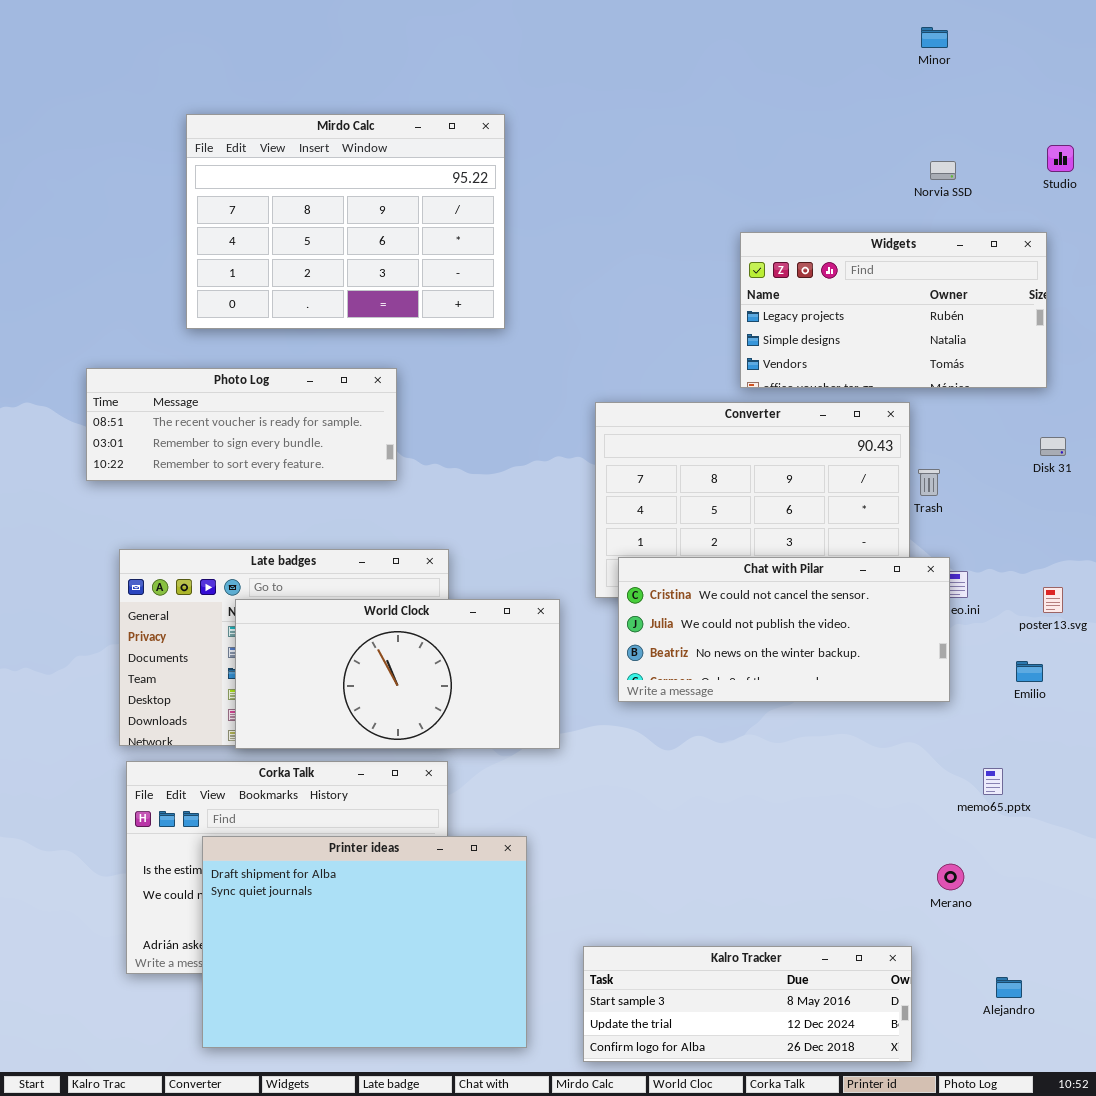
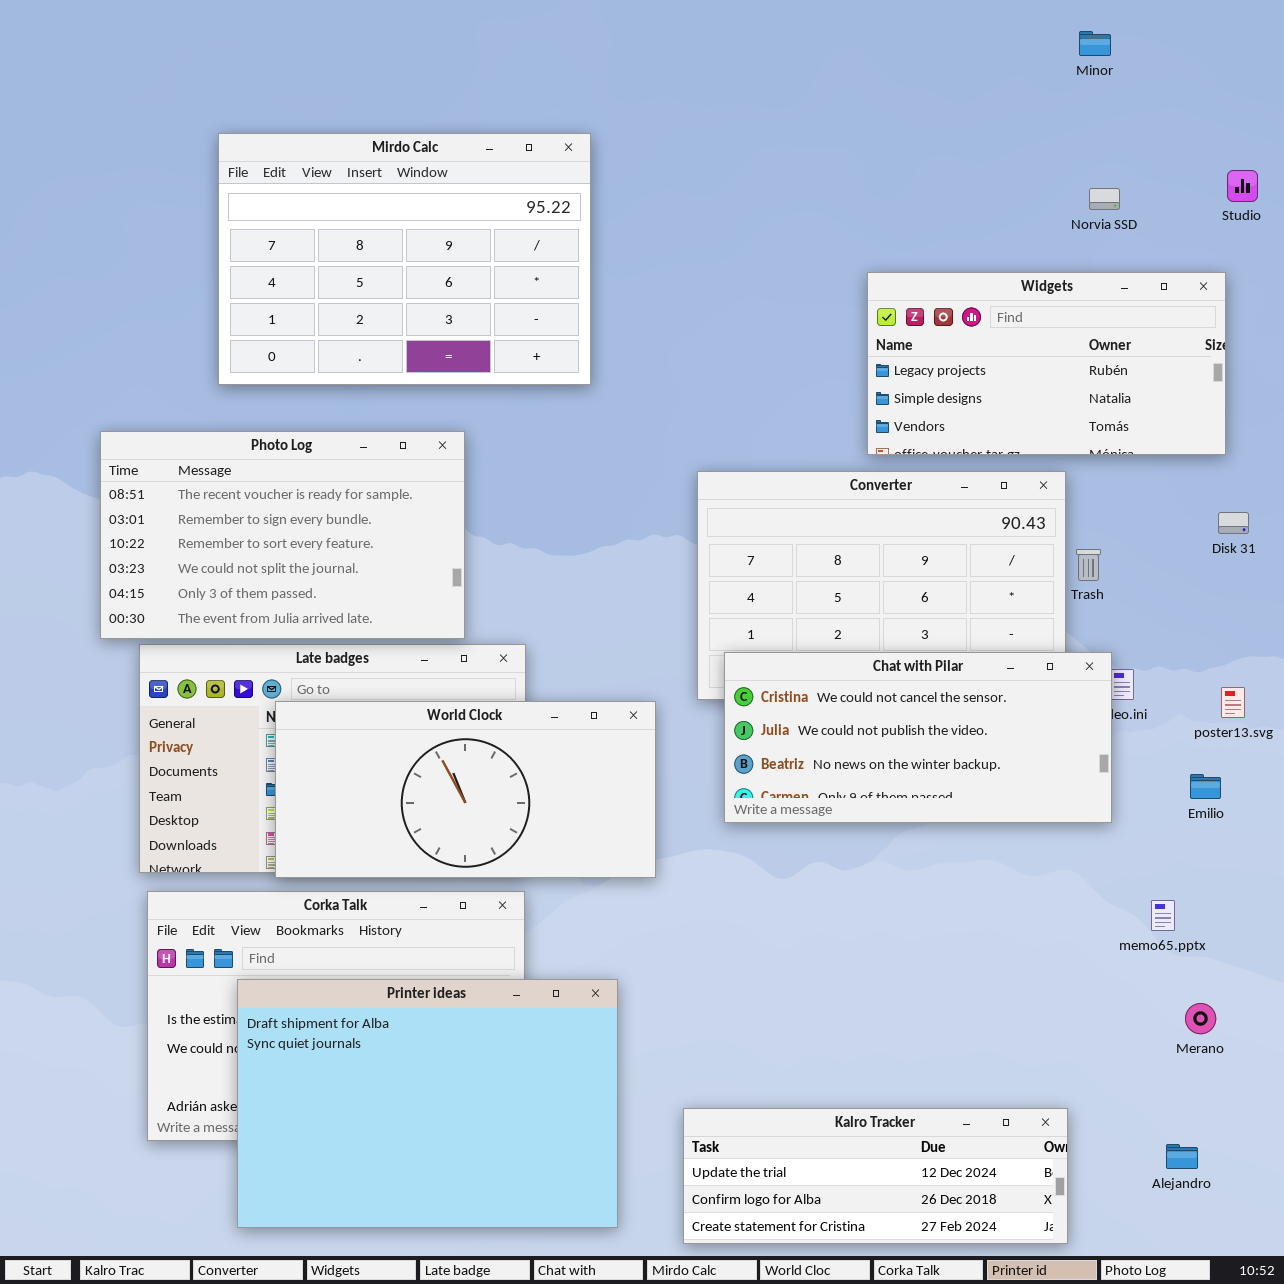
Photo Log: [86,368,397,481] -> [100,431,465,639], resized
Merano: [937,864,964,890] -> [1185,1003,1216,1034], moved
Kalro Tracker: [583,946,912,1062] -> [683,1108,1068,1244], scrolled down 1 row

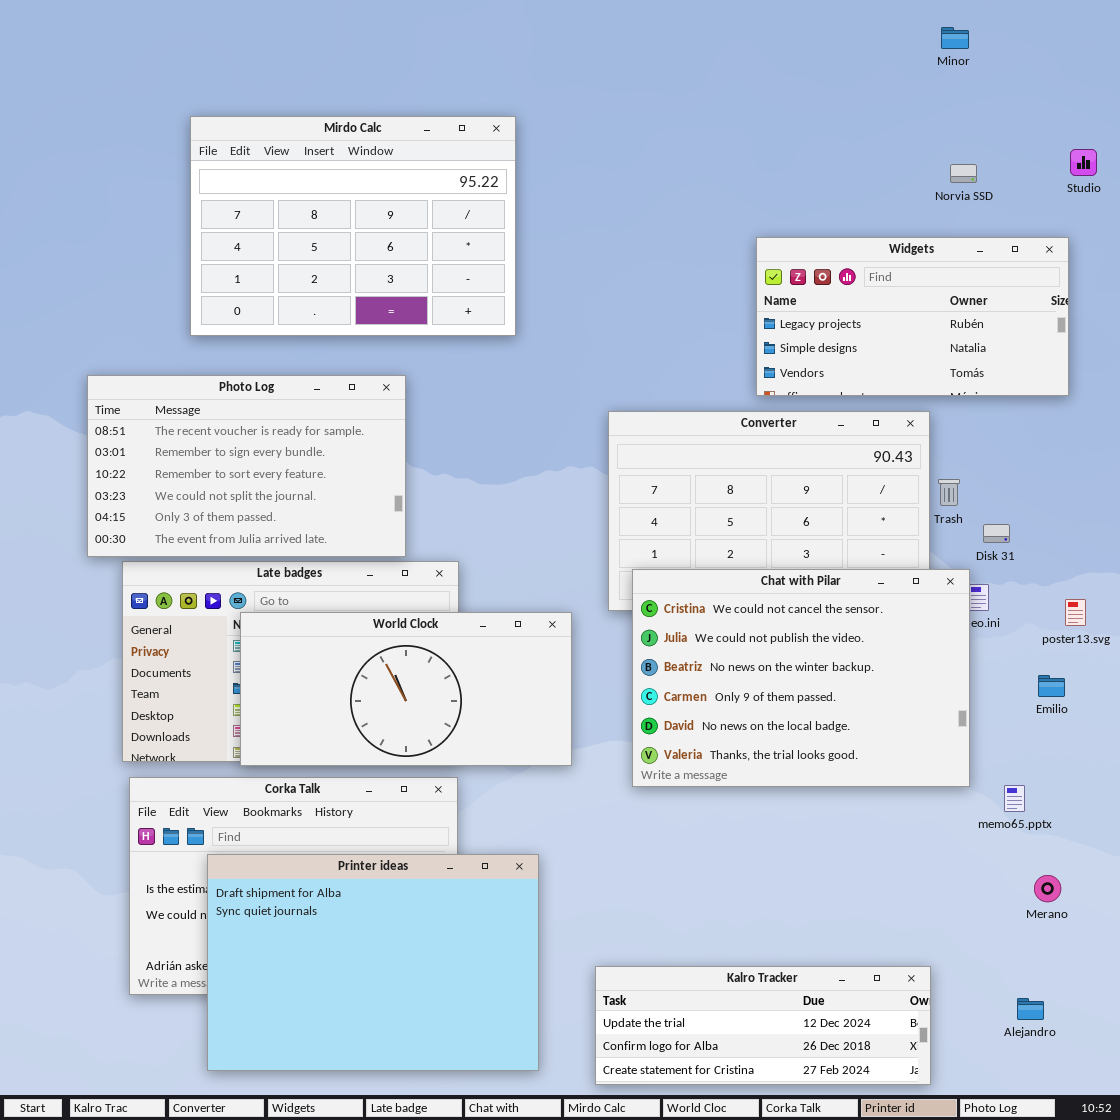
Disk 31: [1218,512,1249,534] -> [983,524,1010,543], moved
Chat with Pilar: [724,652,1112,823] -> [632,569,970,787], resized

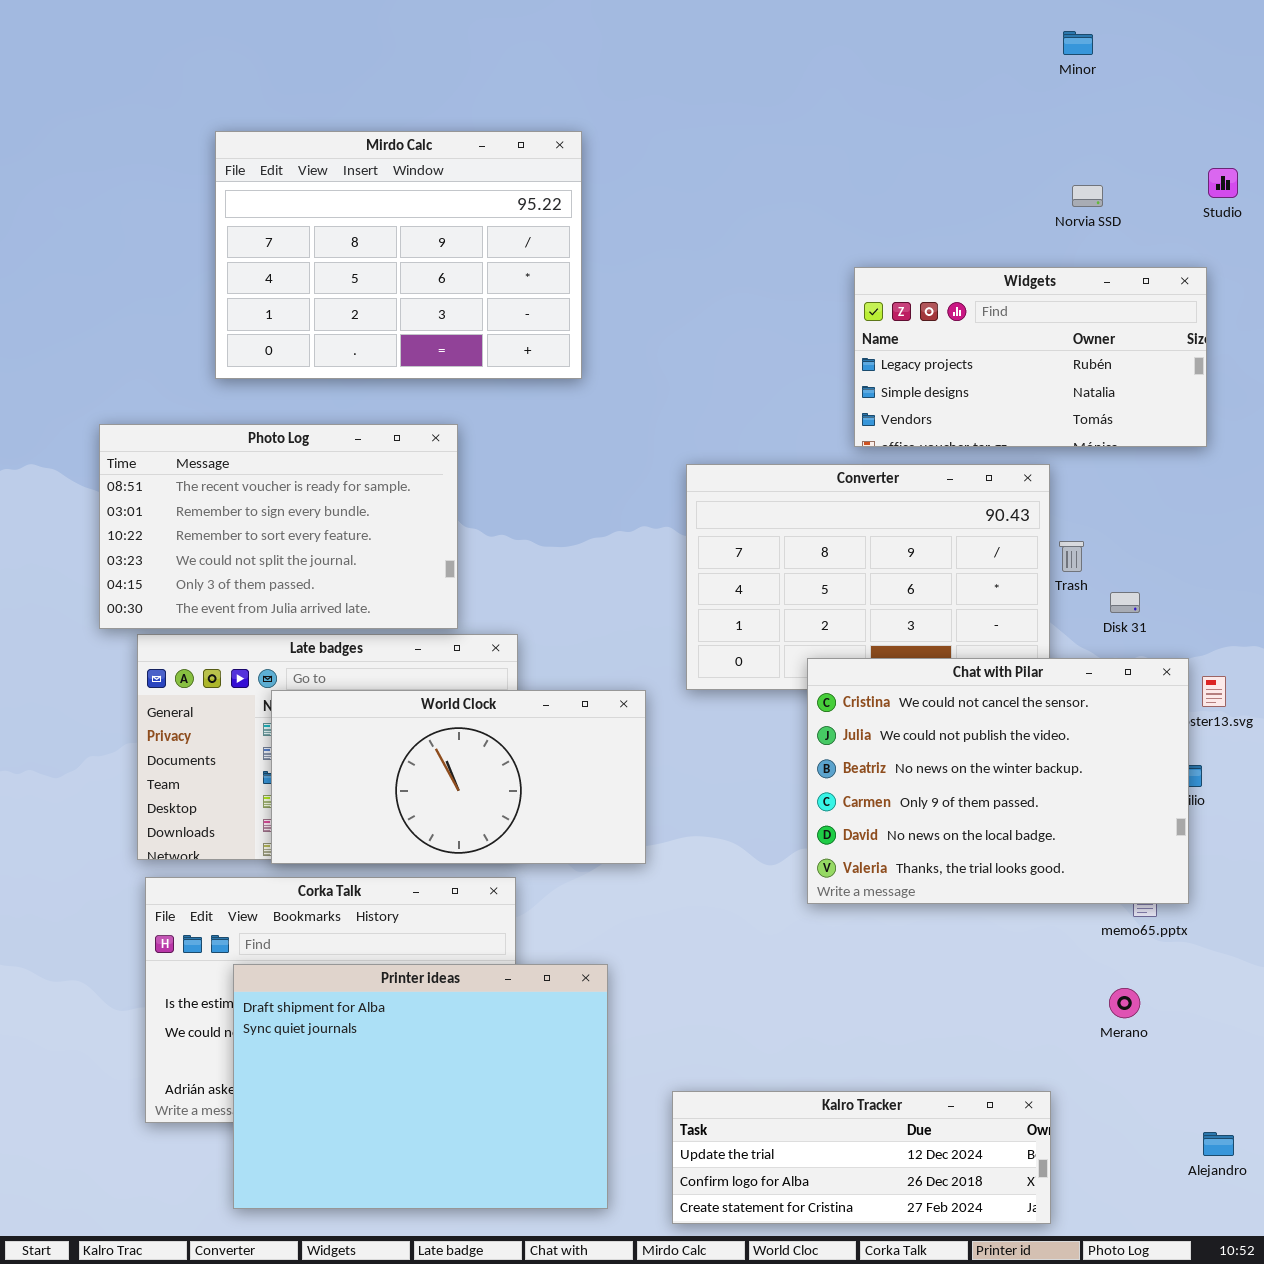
Chat with Pilar: [632,569,970,787] -> [807,658,1189,904], moved
Merano: [1034,875,1061,902] -> [1109,988,1140,1018], moved
Alejandro: [1017,998,1044,1020] -> [1203,1132,1234,1156], moved

